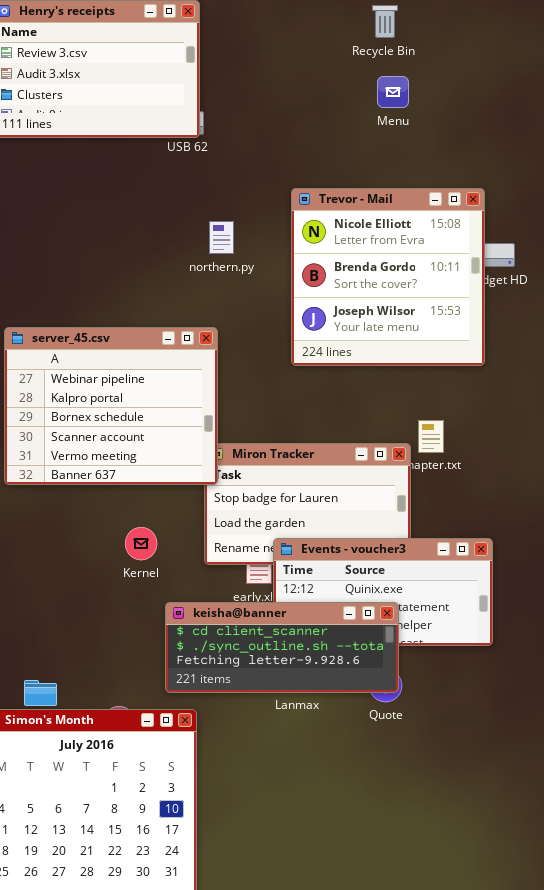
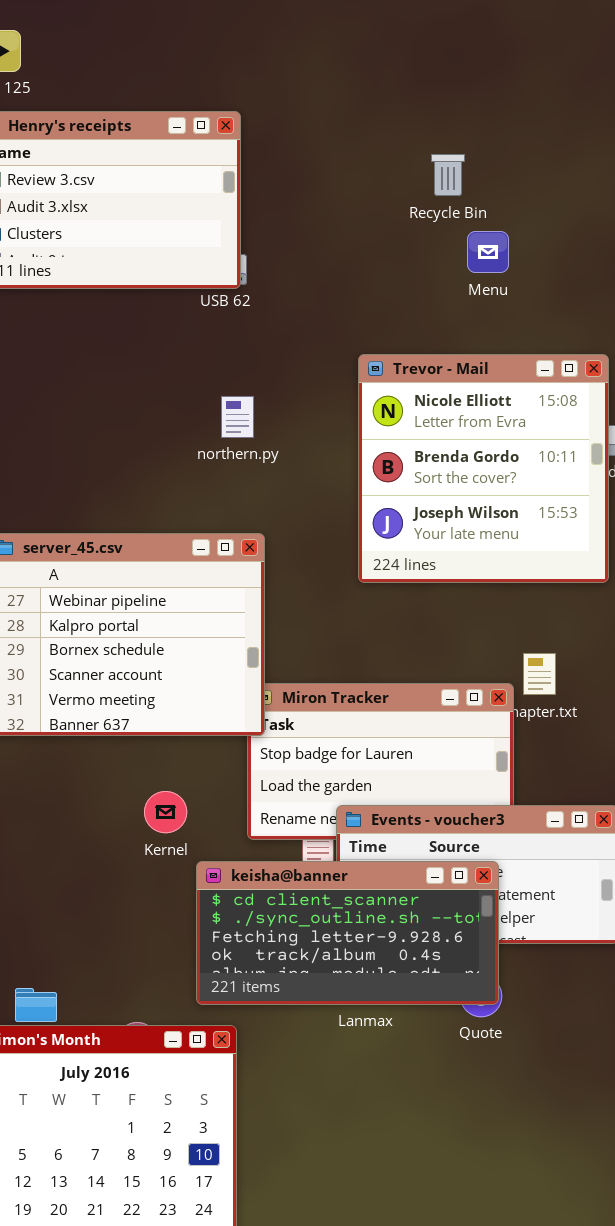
Recycle Bin: [372,5,398,38] -> [431,154,465,196], moved
Menu: [377,76,409,108] -> [467,231,509,273], moved
northern.py: [209,221,234,254] -> [221,396,254,438], moved
keisha@banner: [165,602,399,693] -> [196,861,499,1005], resized

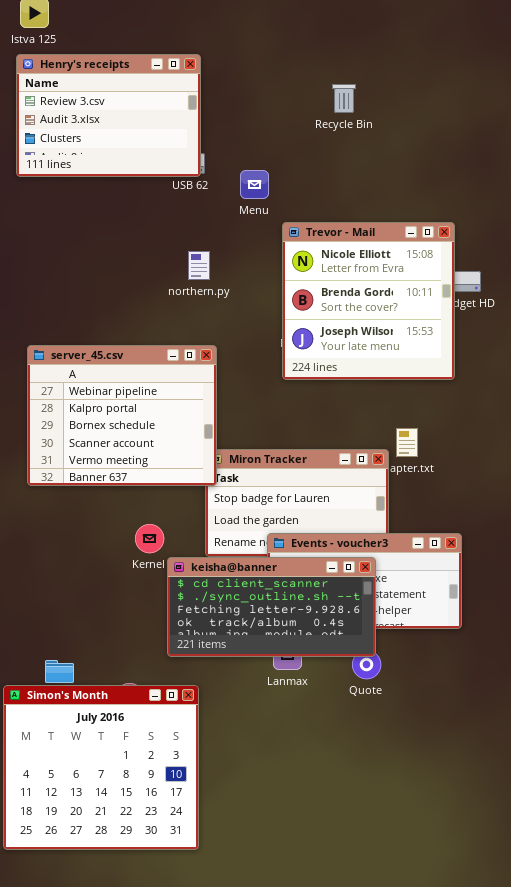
Menu: [467,231,509,273] -> [240,170,269,199], moved
keisha@banner: [196,861,499,1005] -> [167,557,376,657], moved

